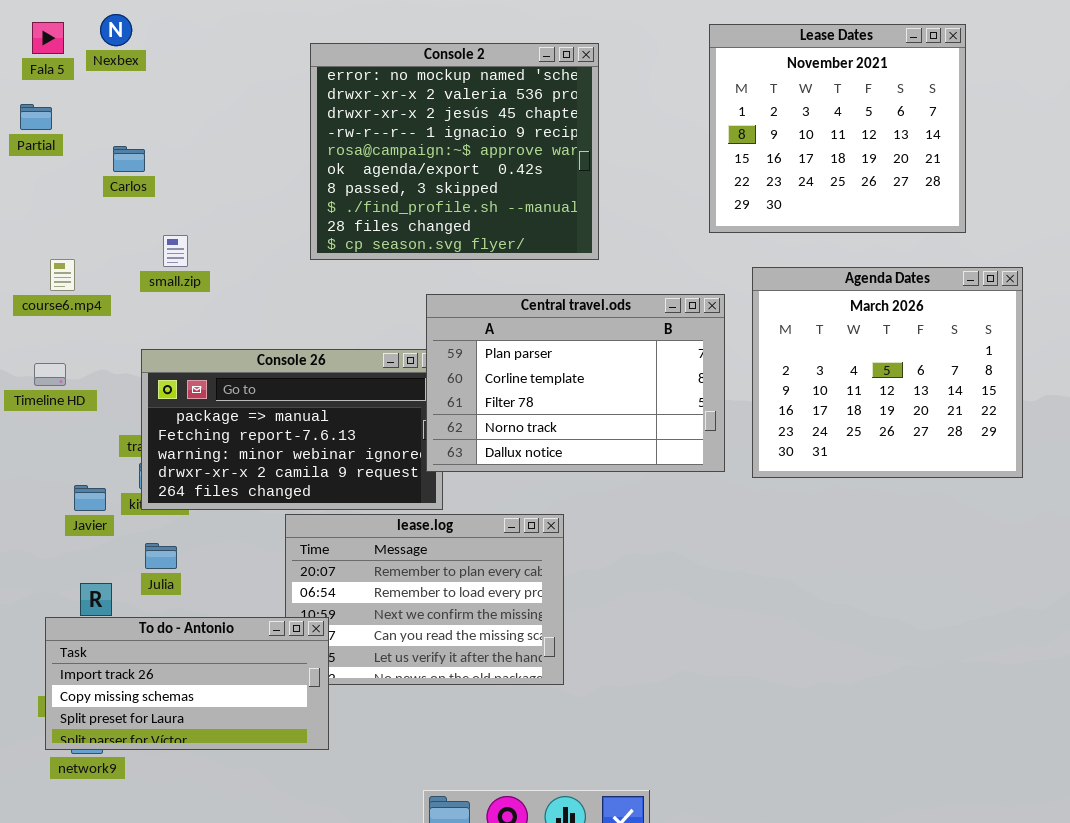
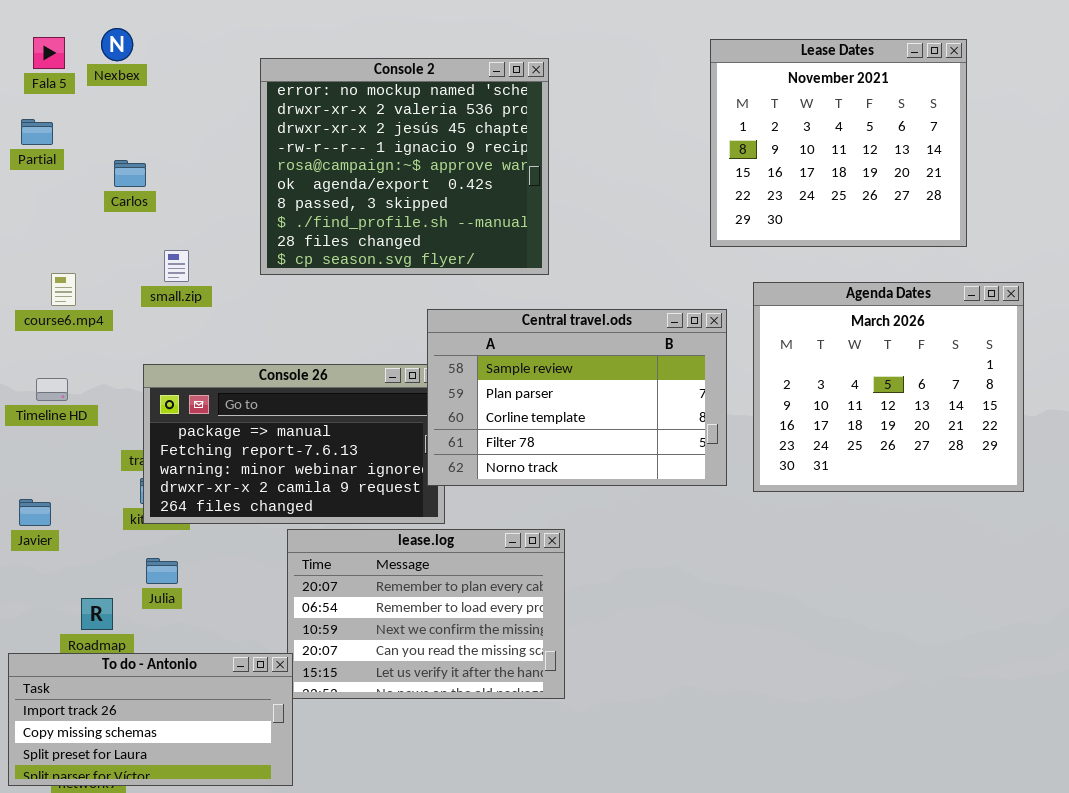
Console 2: [310,43,599,260] -> [260,58,549,275], moved
Central travel.ods: [426,294,725,472] -> [427,309,727,486], scrolled up 1 row
Javier: [74,485,106,511] -> [19,499,51,526], moved
To do - Antonio: [45,617,329,750] -> [8,653,293,786], moved

